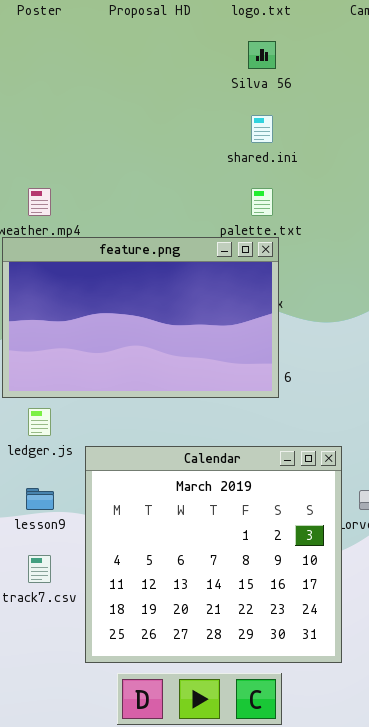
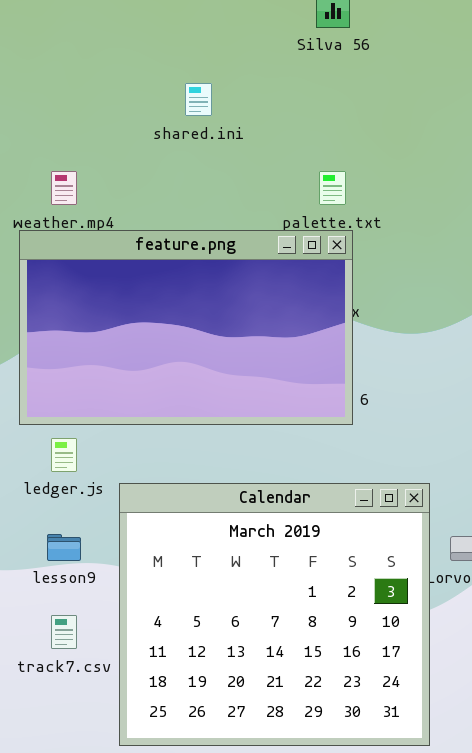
shared.ini: [251,115,273,143] -> [185,83,212,116], moved

